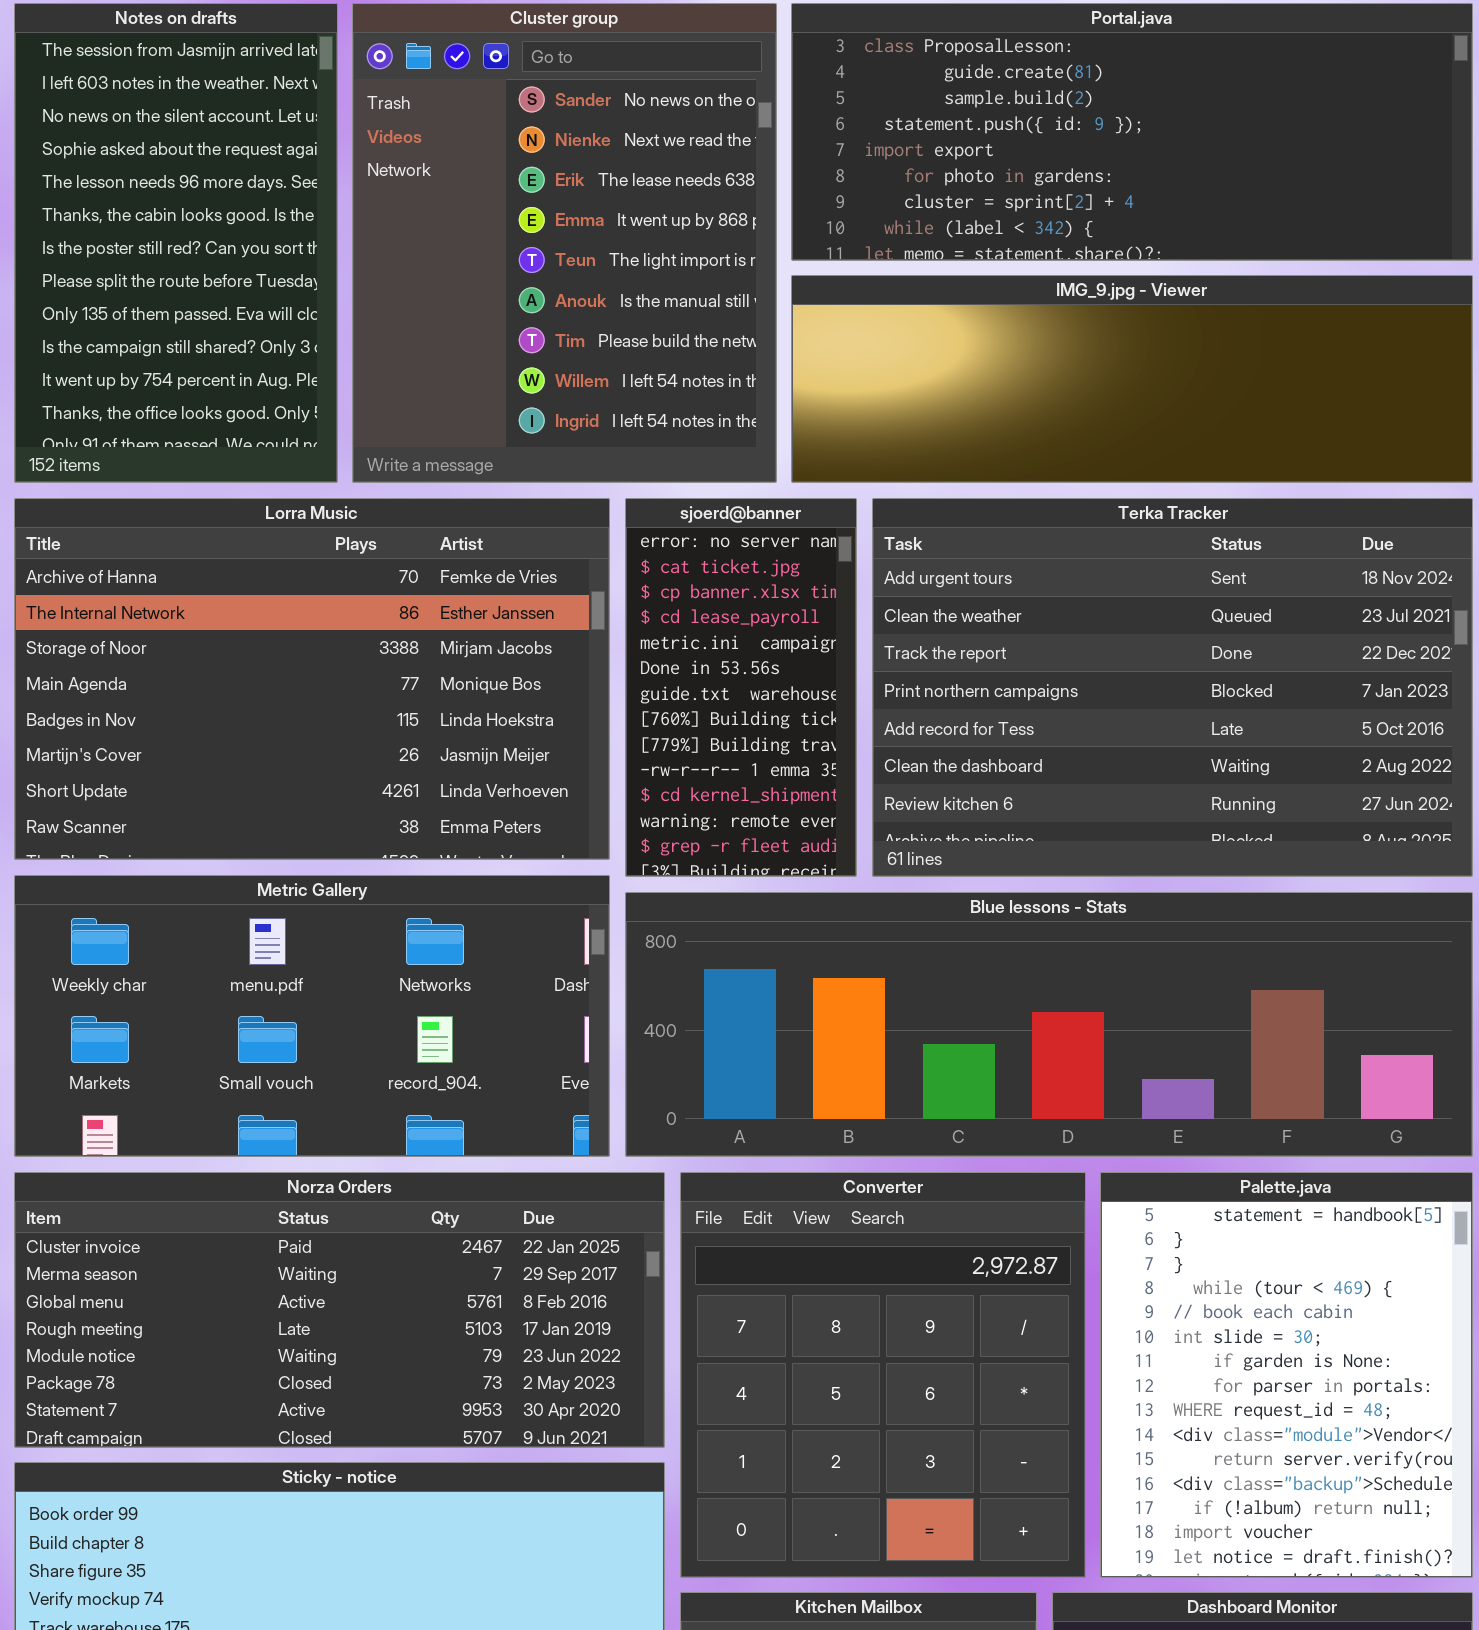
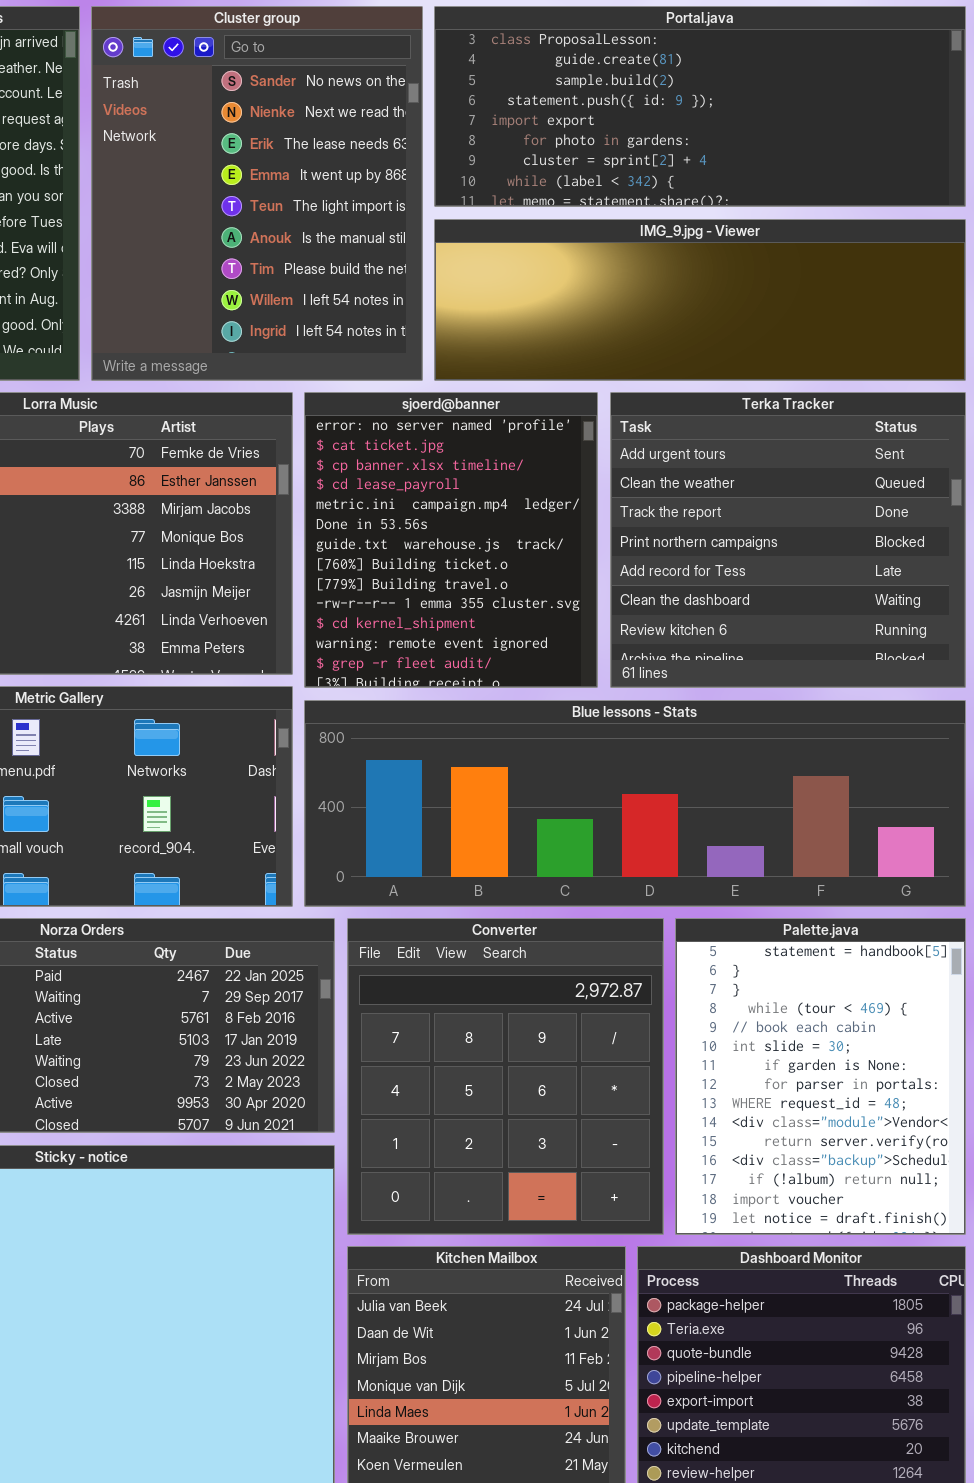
sjoerd@banner: [625,498,857,877] -> [304,392,598,688], resized
Terka Tracker: [872,498,1473,877] -> [610,392,966,688], resized

